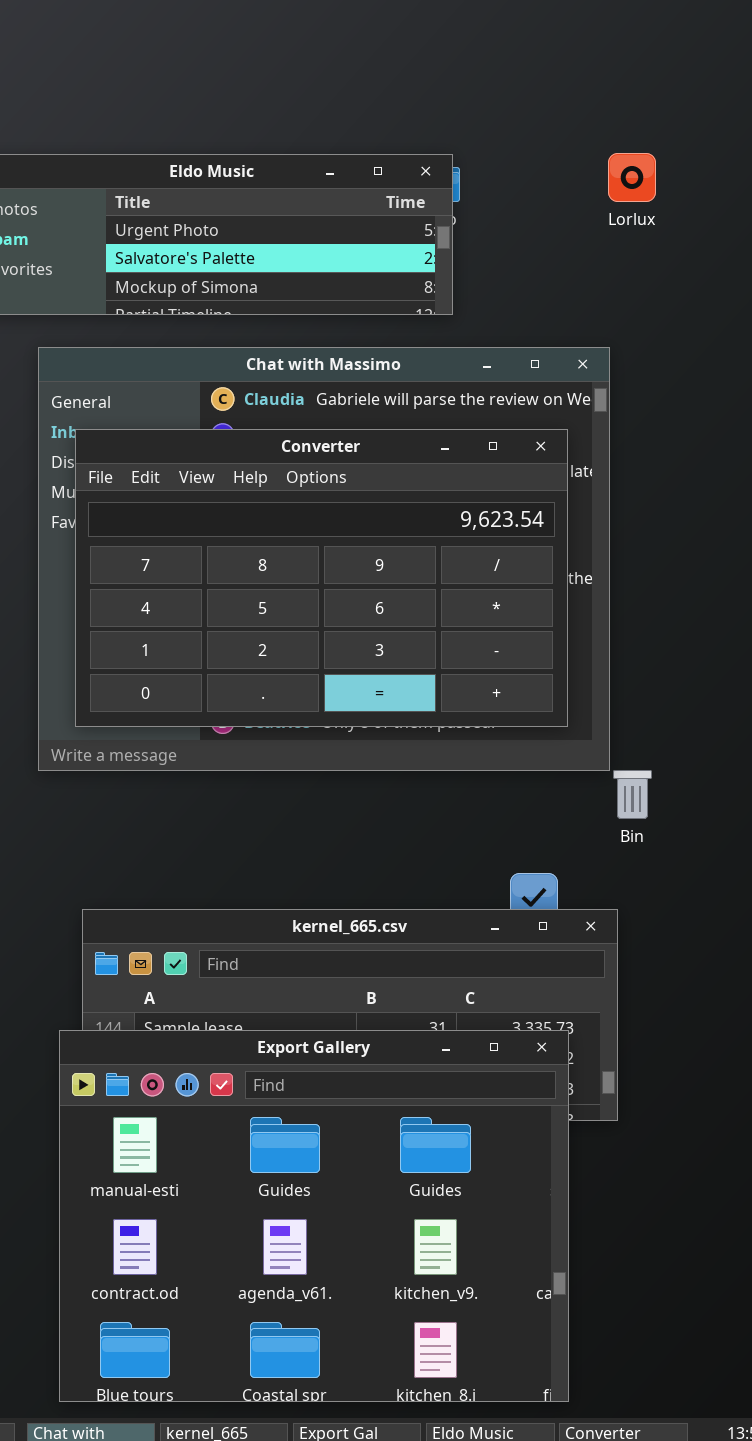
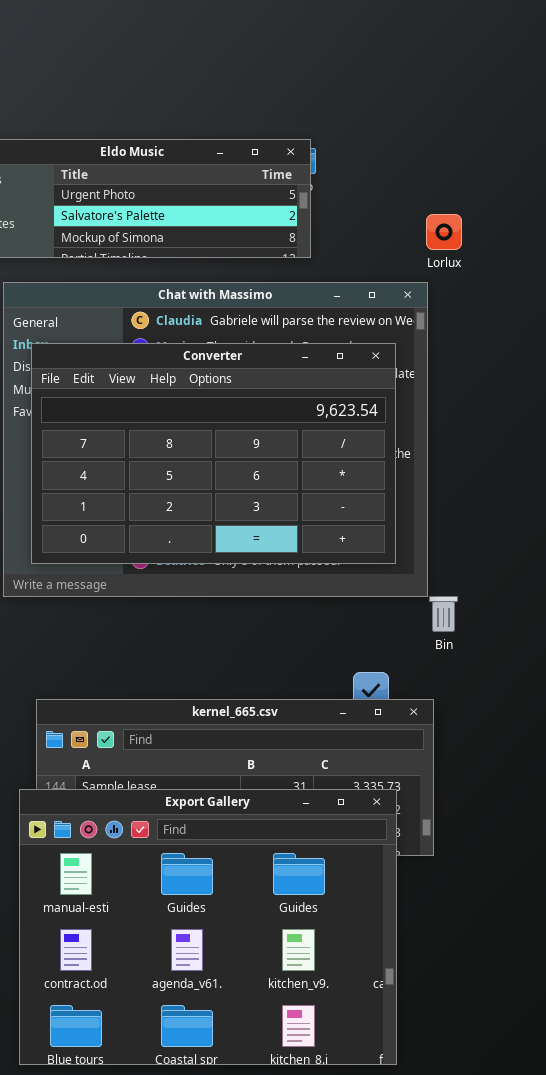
Lorlux: [608,153,656,202] -> [426,214,462,250], moved

